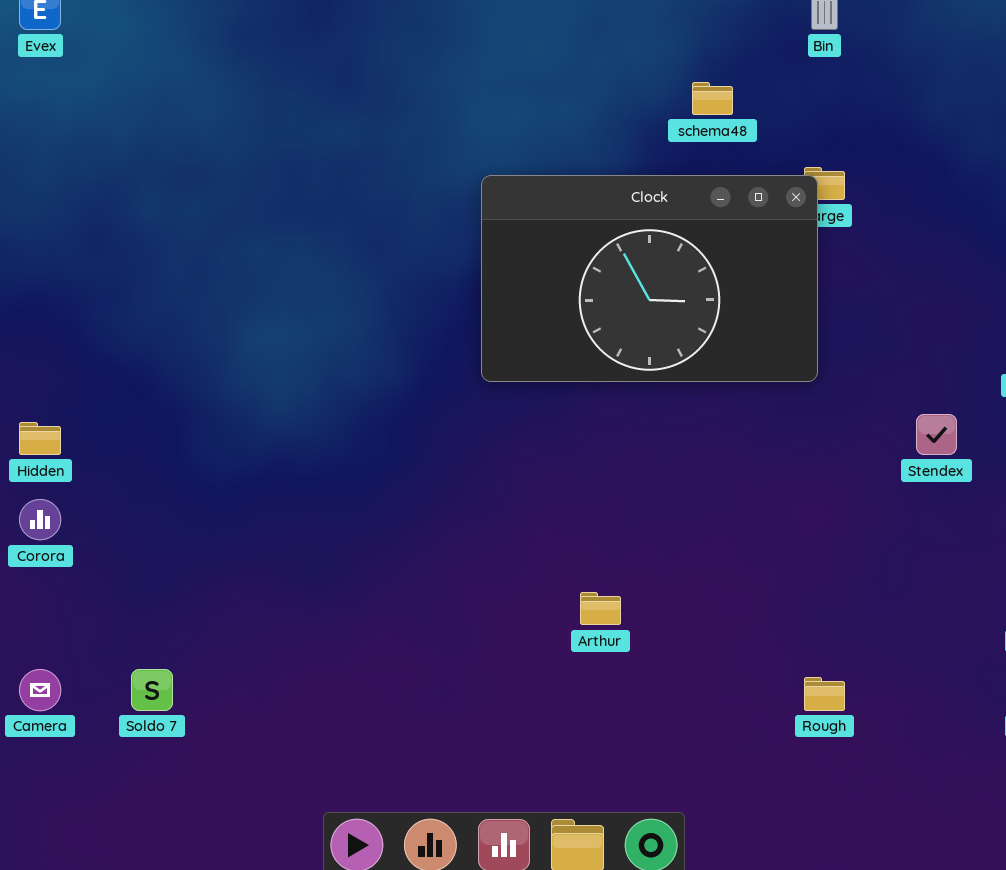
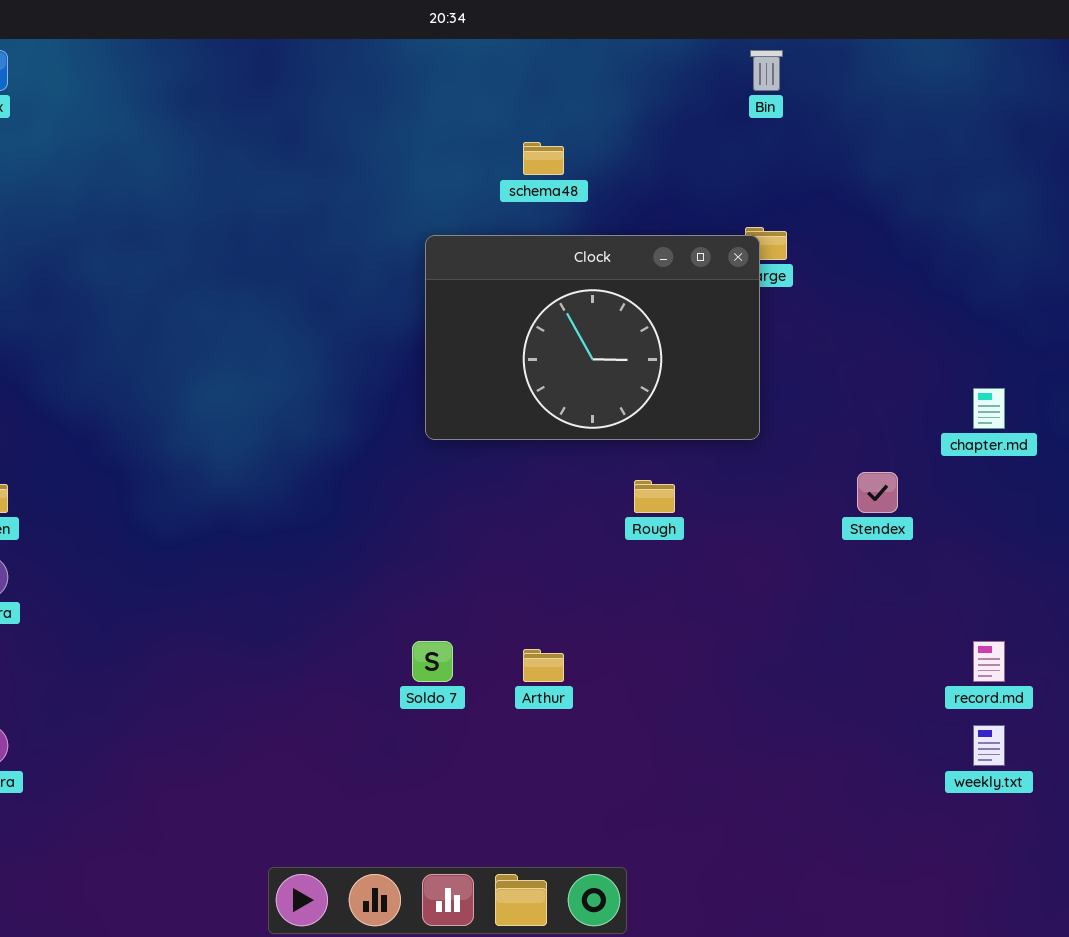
schema48: [692,82,733,115] -> [523,142,564,175], moved
Soldo 7: [131,669,173,711] -> [412,641,453,682], moved
Rough: [804,677,845,711] -> [634,480,675,513], moved

